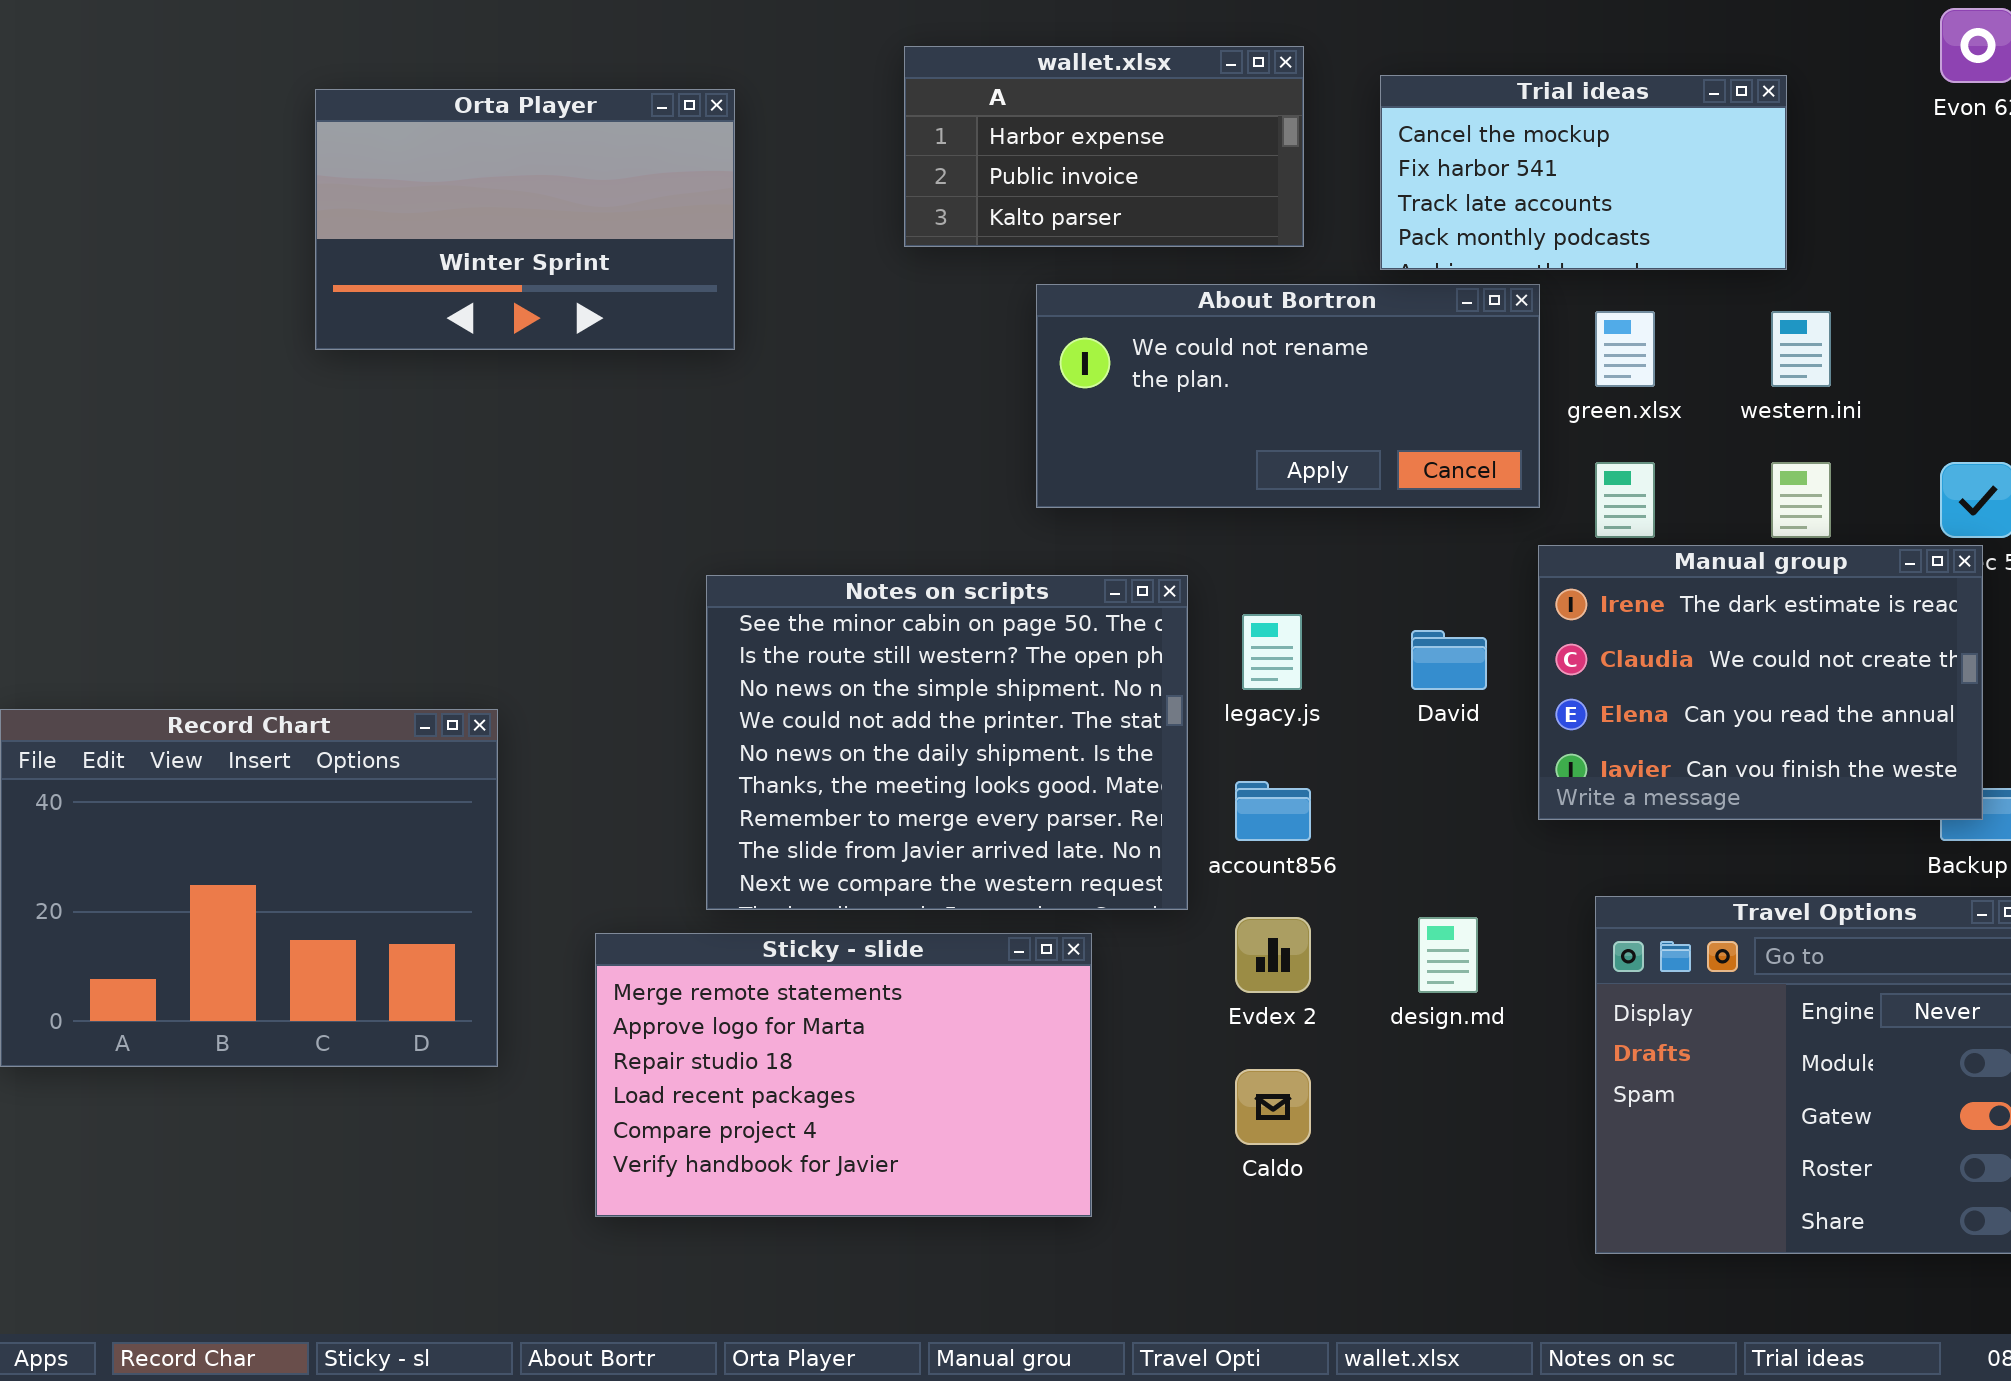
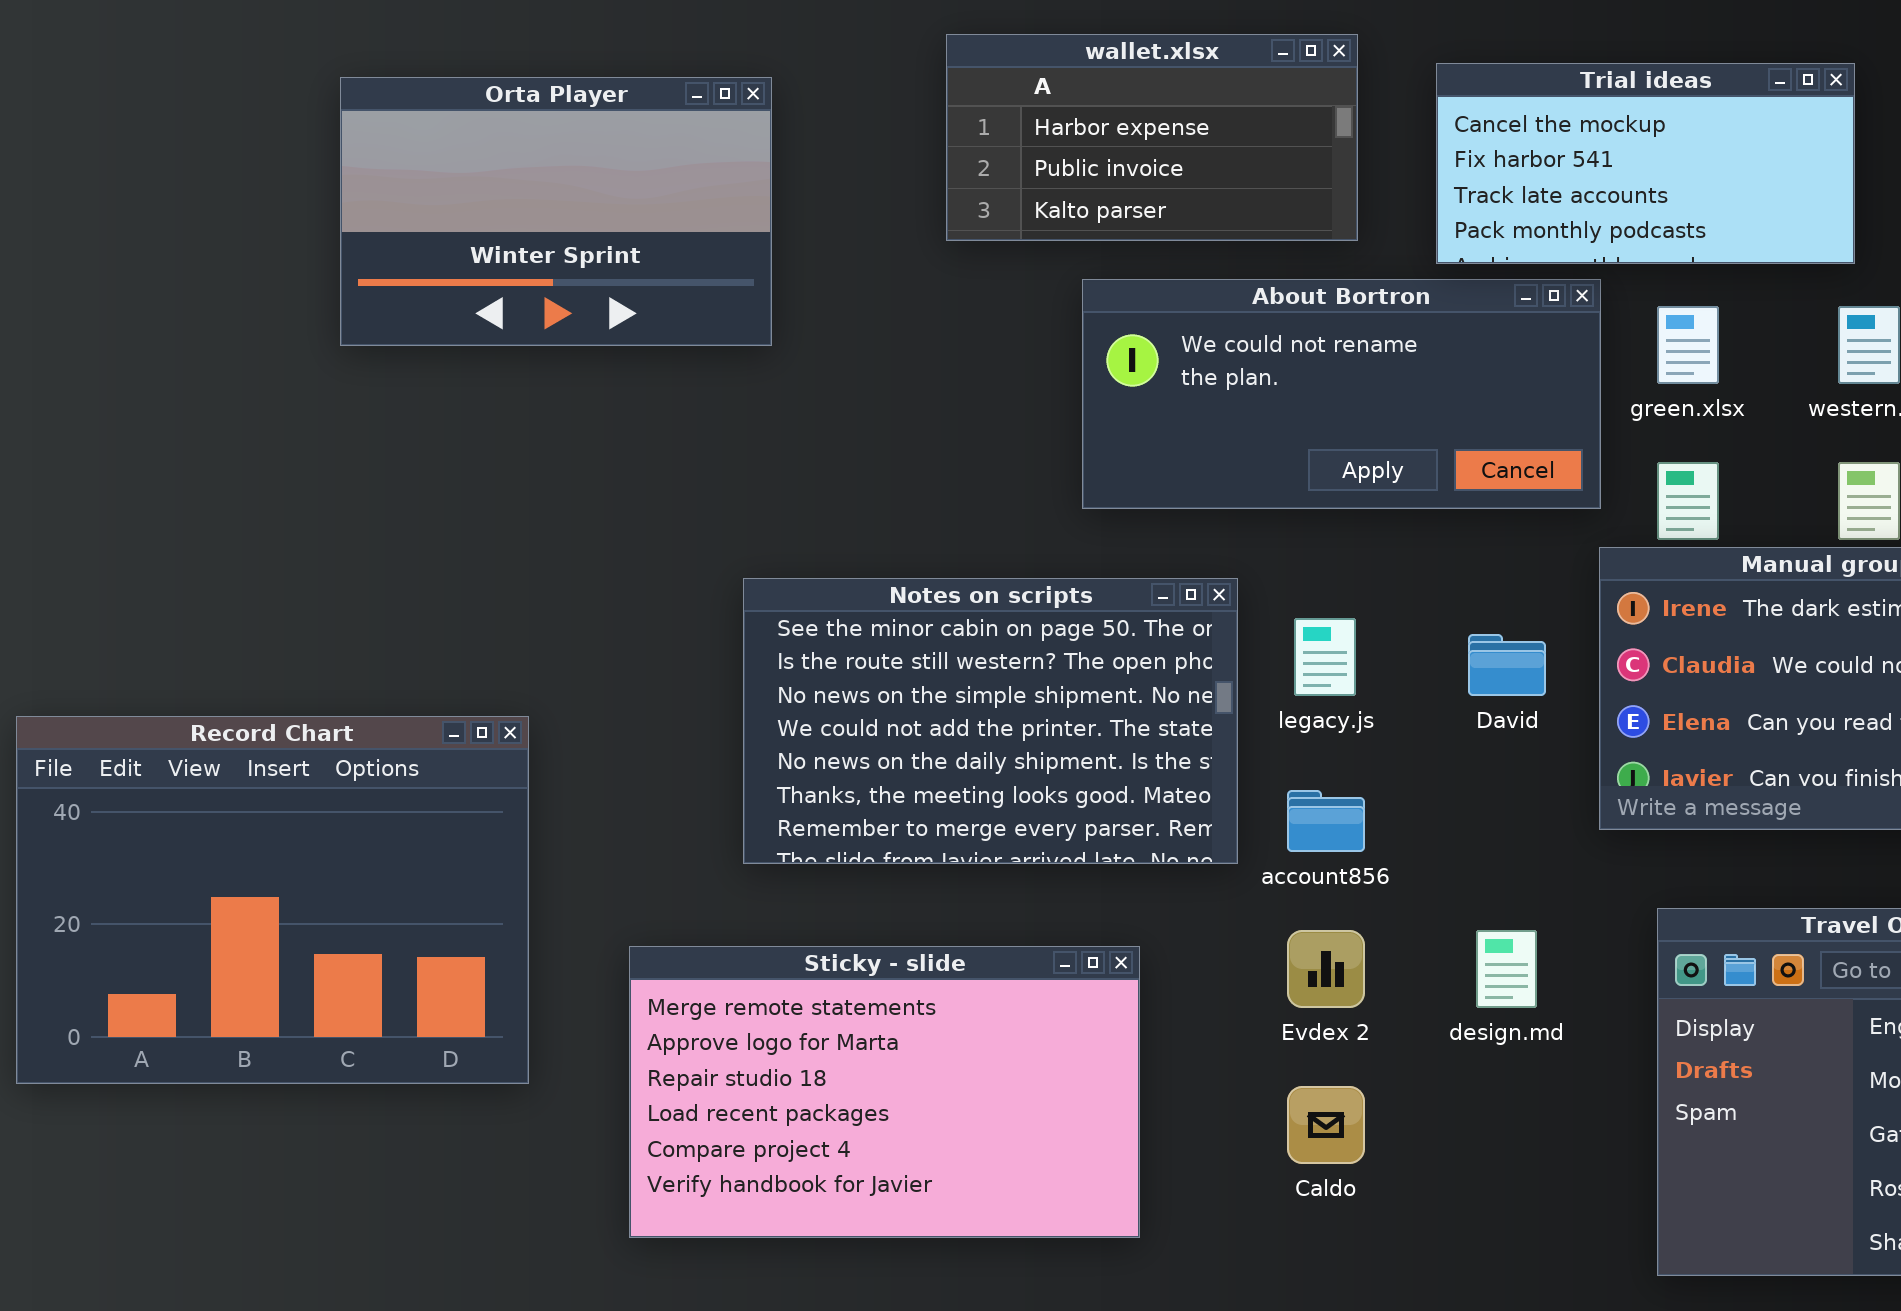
Notes on scripts: [706,575,1188,910] -> [743,578,1238,864], resized

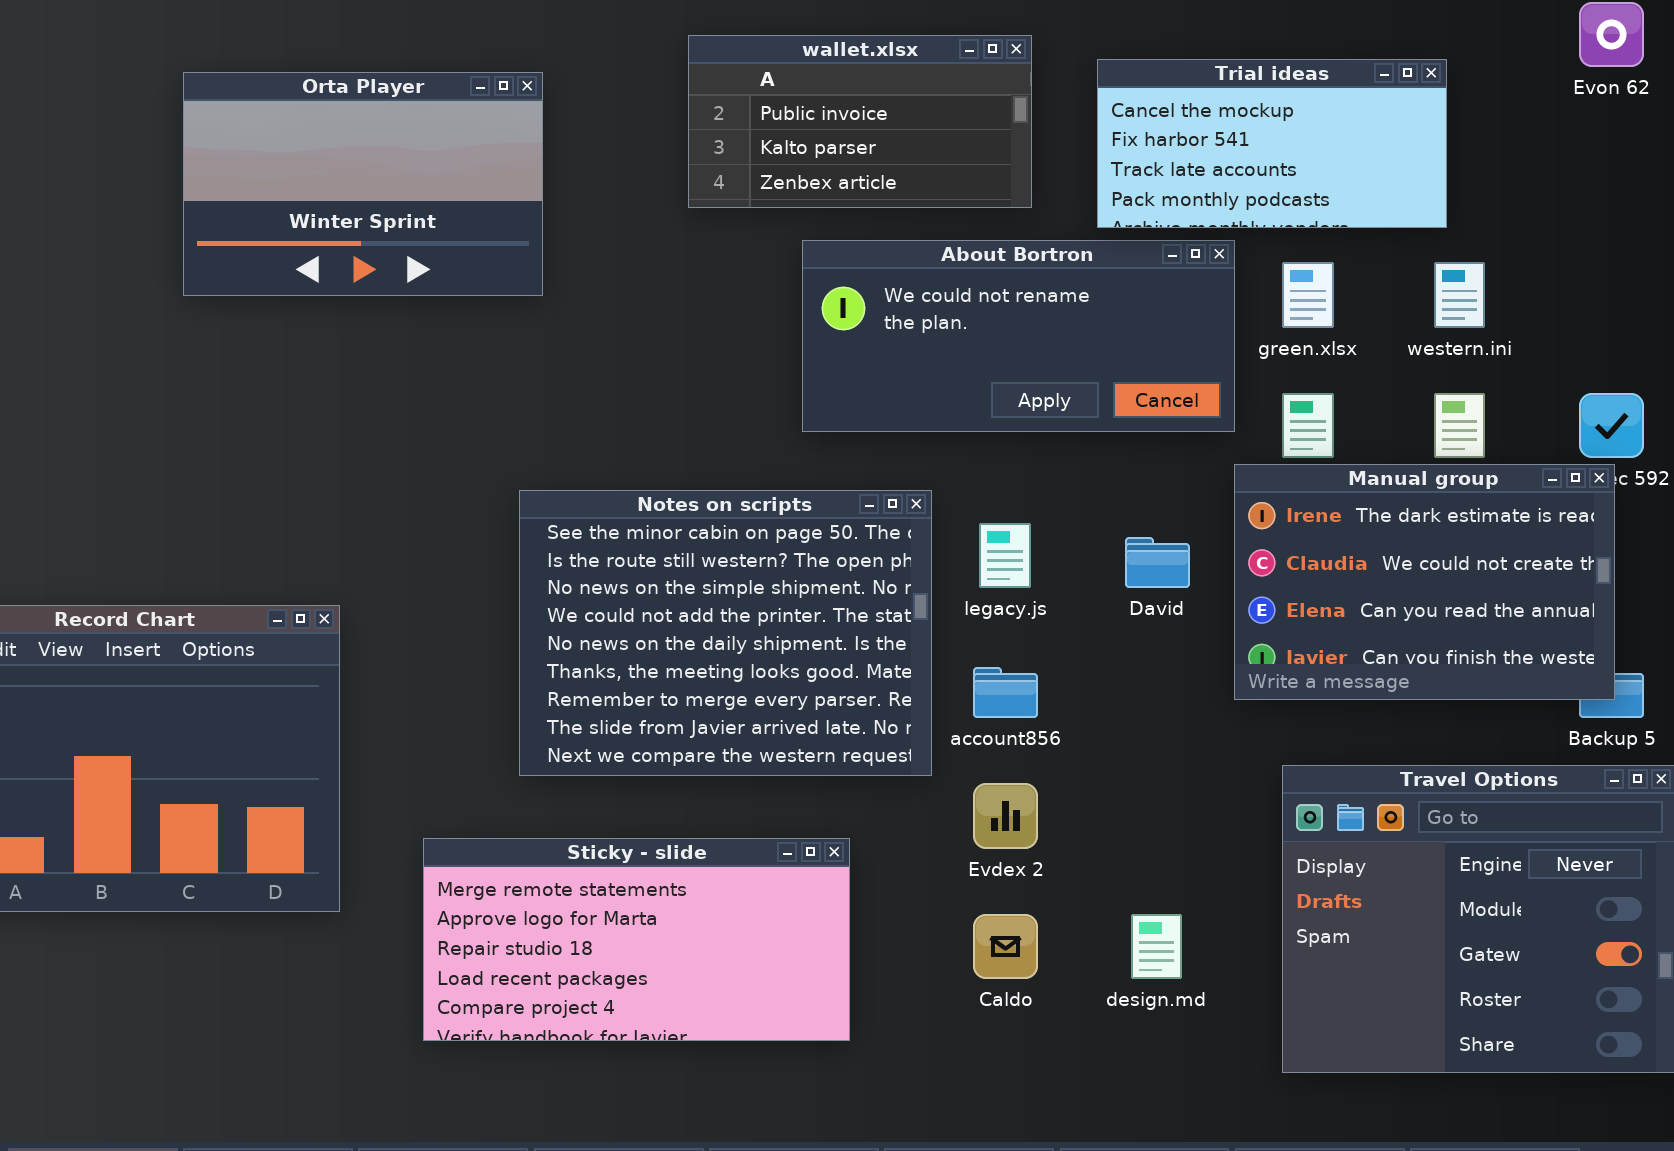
wallet.xlsx: [946,34,1358,241] -> [688,35,1032,208], scrolled down 1 row
Notes on scripts: [743,578,1238,864] -> [519,490,932,776], resized
design.md: [1476,930,1537,1008] -> [1131,914,1182,979], moved
Sticky - slide: [629,946,1140,1238] -> [423,838,850,1041], resized

